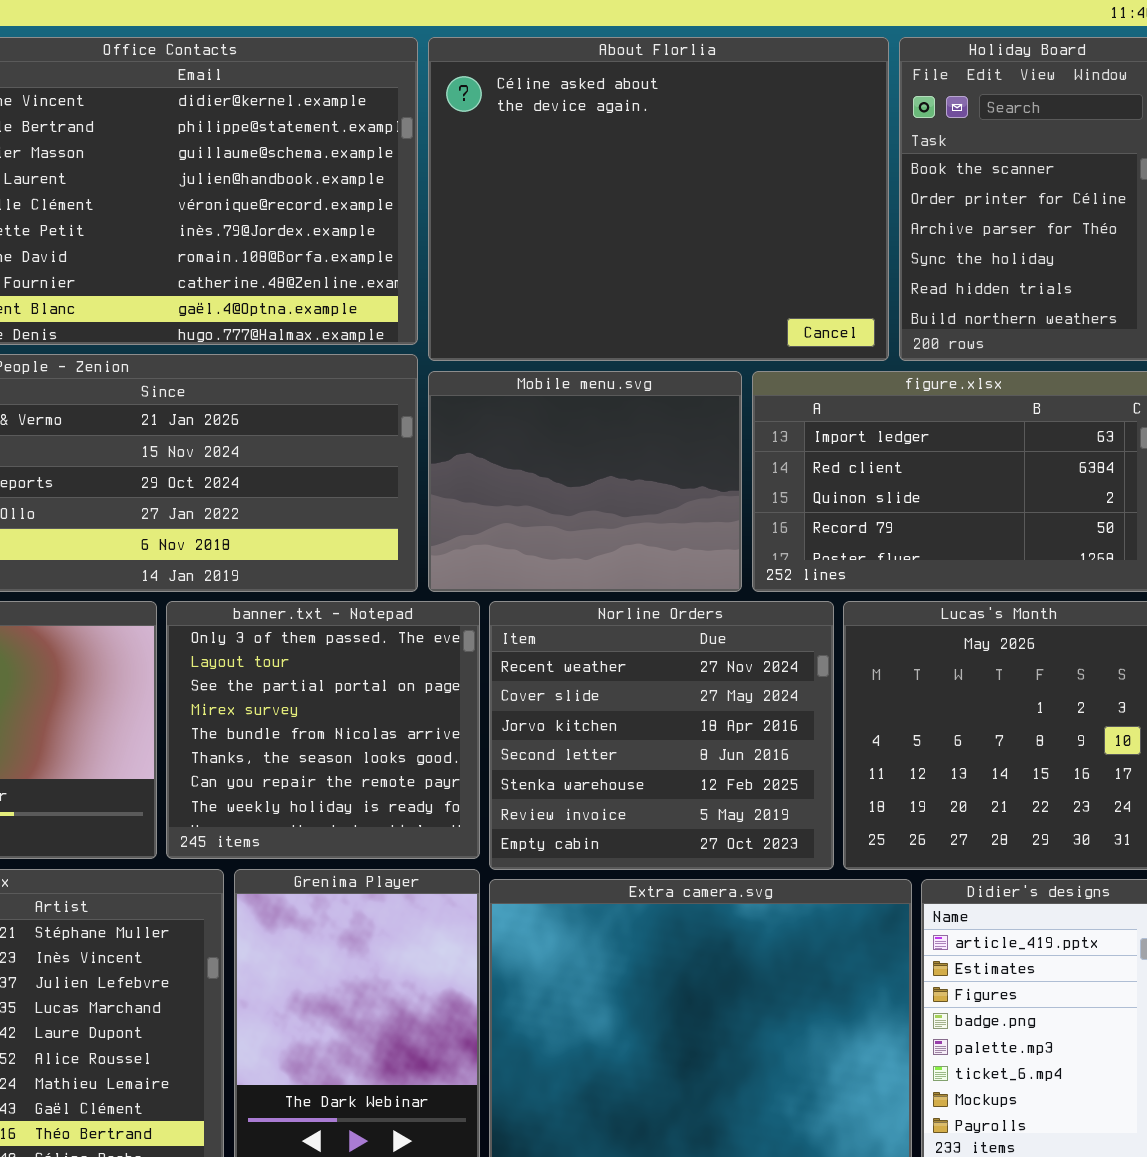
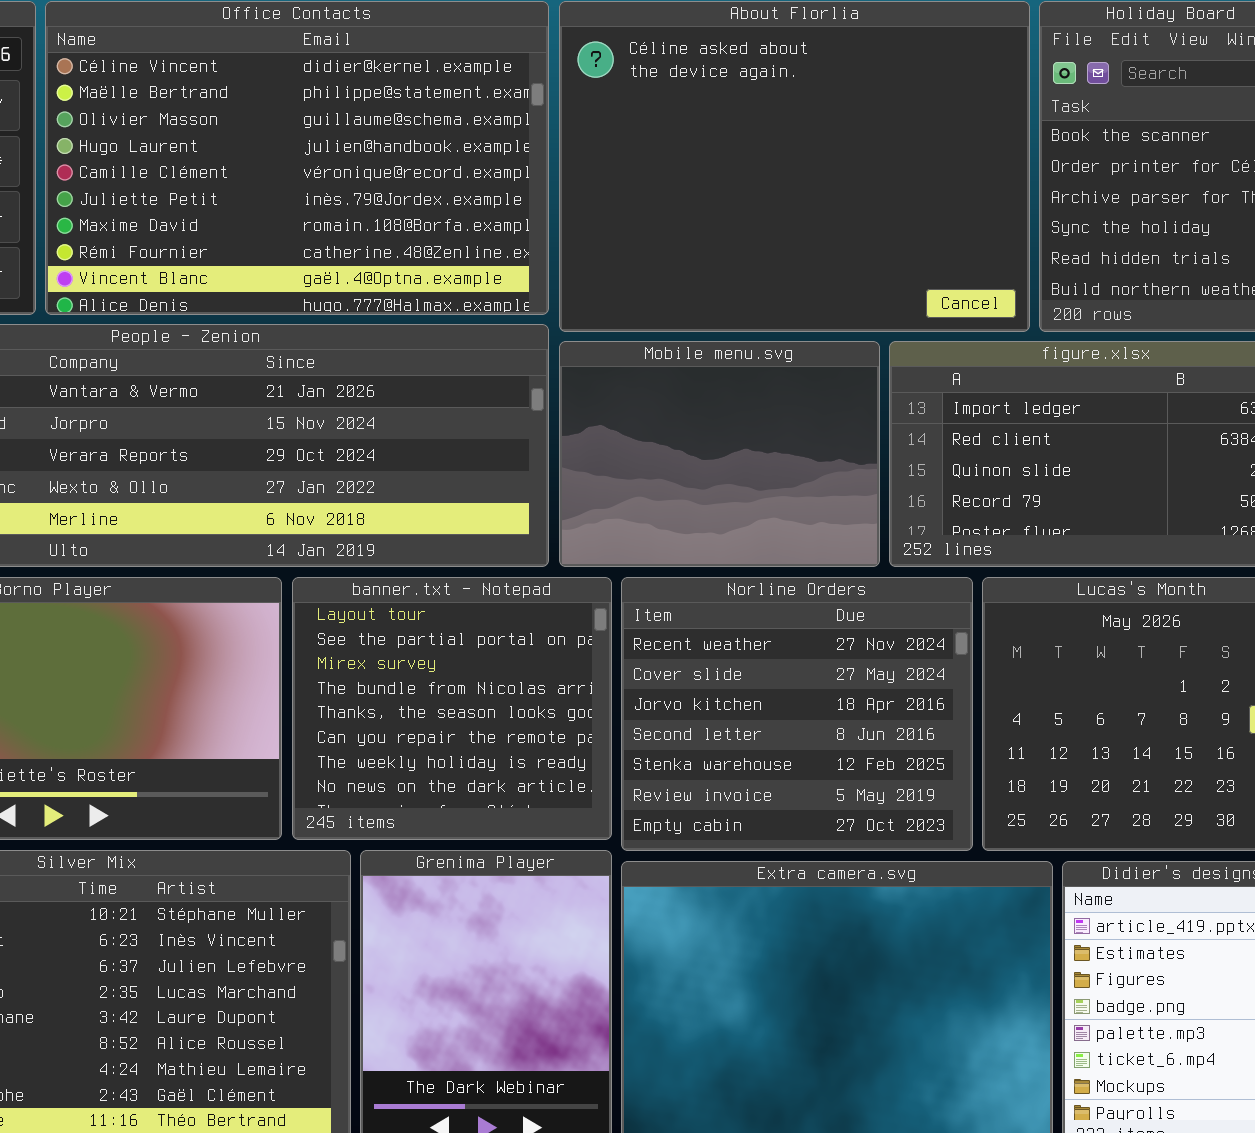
banner.txt - Notepad: [166,601,480,859] -> [292,577,612,840], scrolled down 1 row

